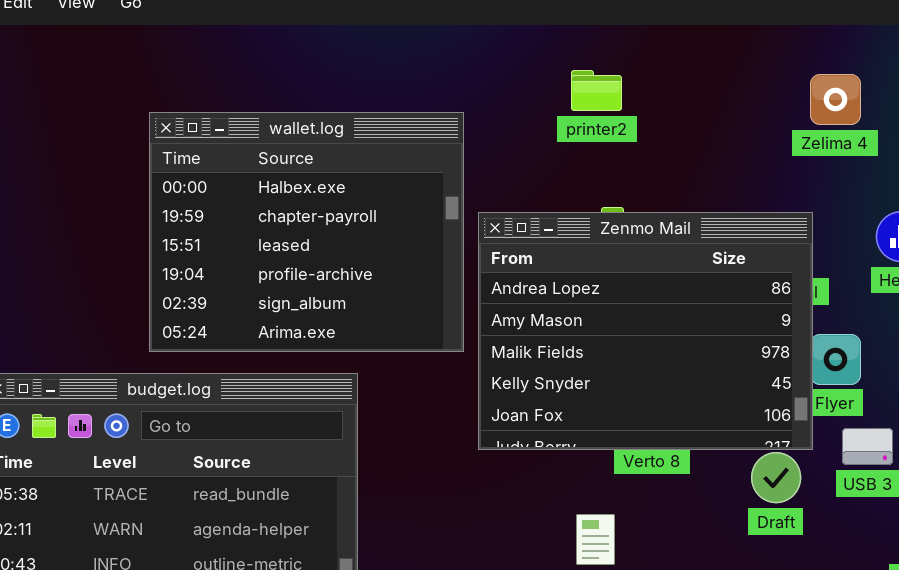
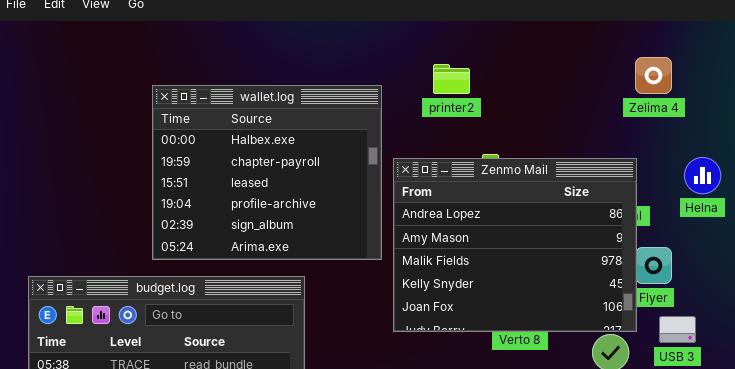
printer2: [571,70,622,111] -> [433,64,470,94], moved

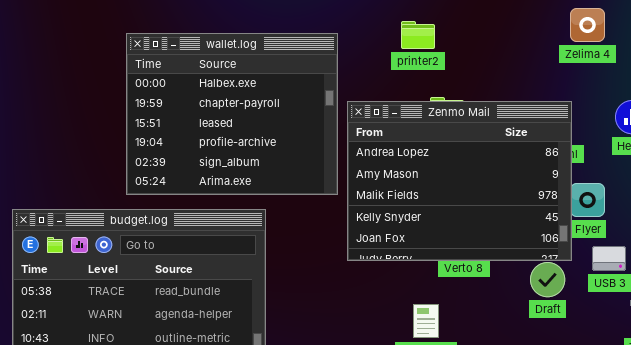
printer2: [433,64,470,94] -> [401,21,435,49], moved

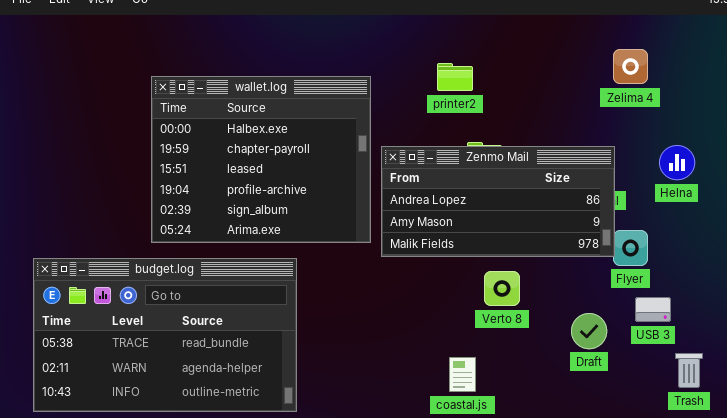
Zenmo Mail: [347,101,572,261] -> [381,146,615,257], resized

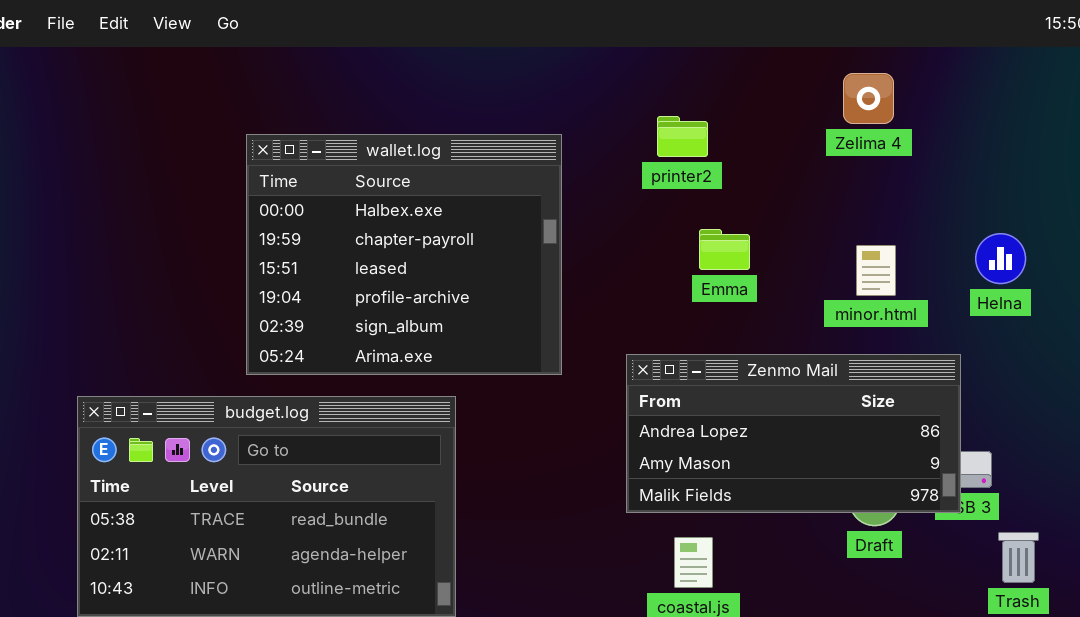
Zelima 4: [613,49,648,84] -> [843,73,894,124], moved
Zenmo Mail: [381,146,615,257] -> [626,354,961,513], moved

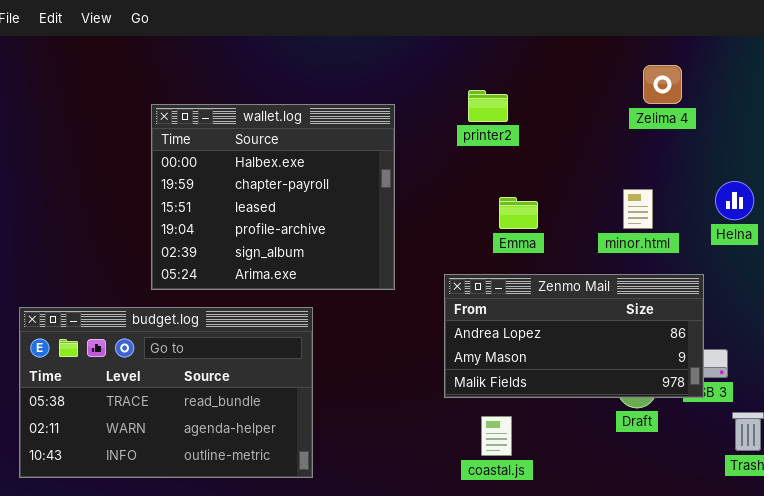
Zelima 4: [843,73,894,124] -> [643,65,682,104], moved
Emma: [699,229,750,270] -> [499,197,538,229], moved

